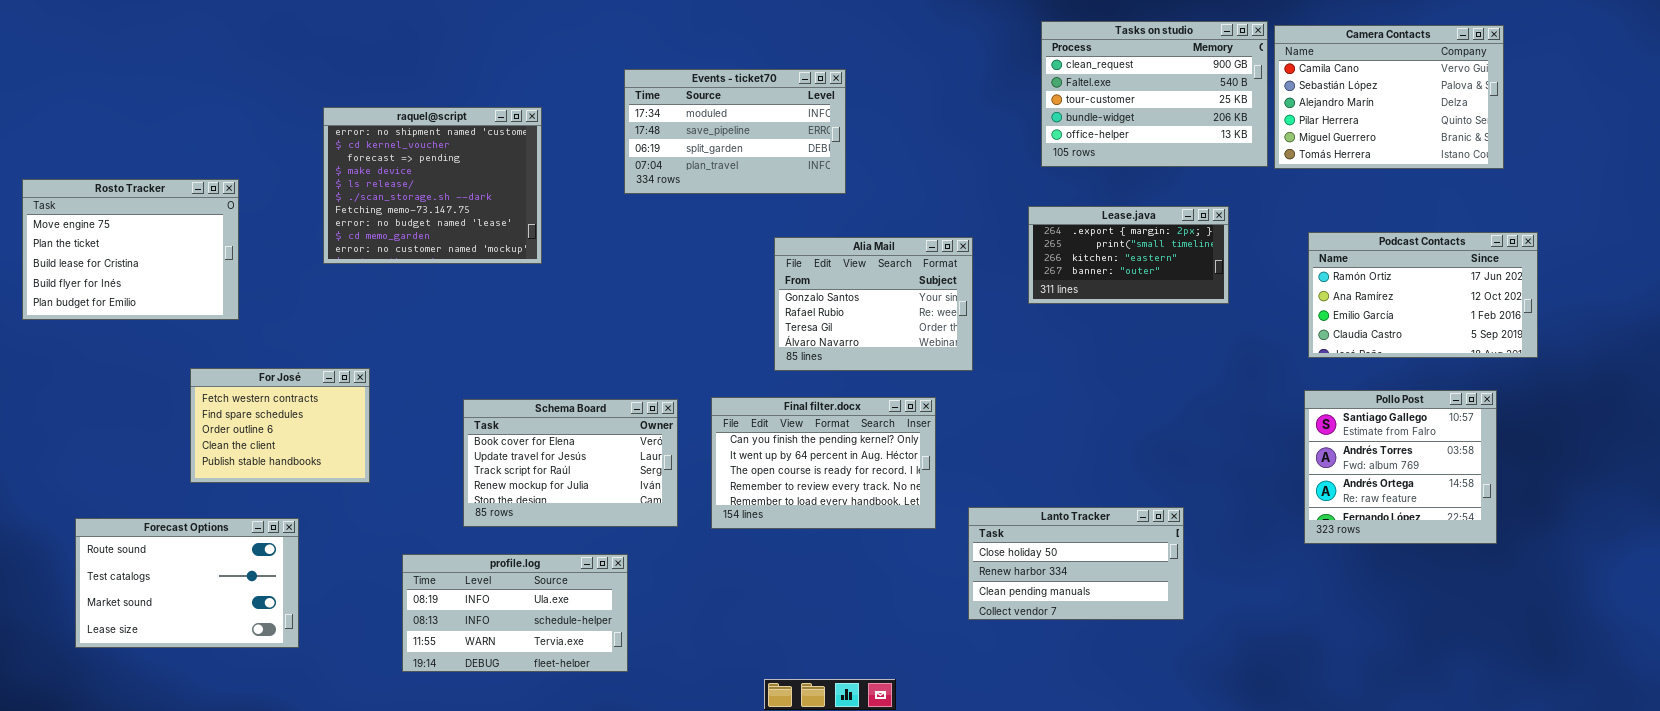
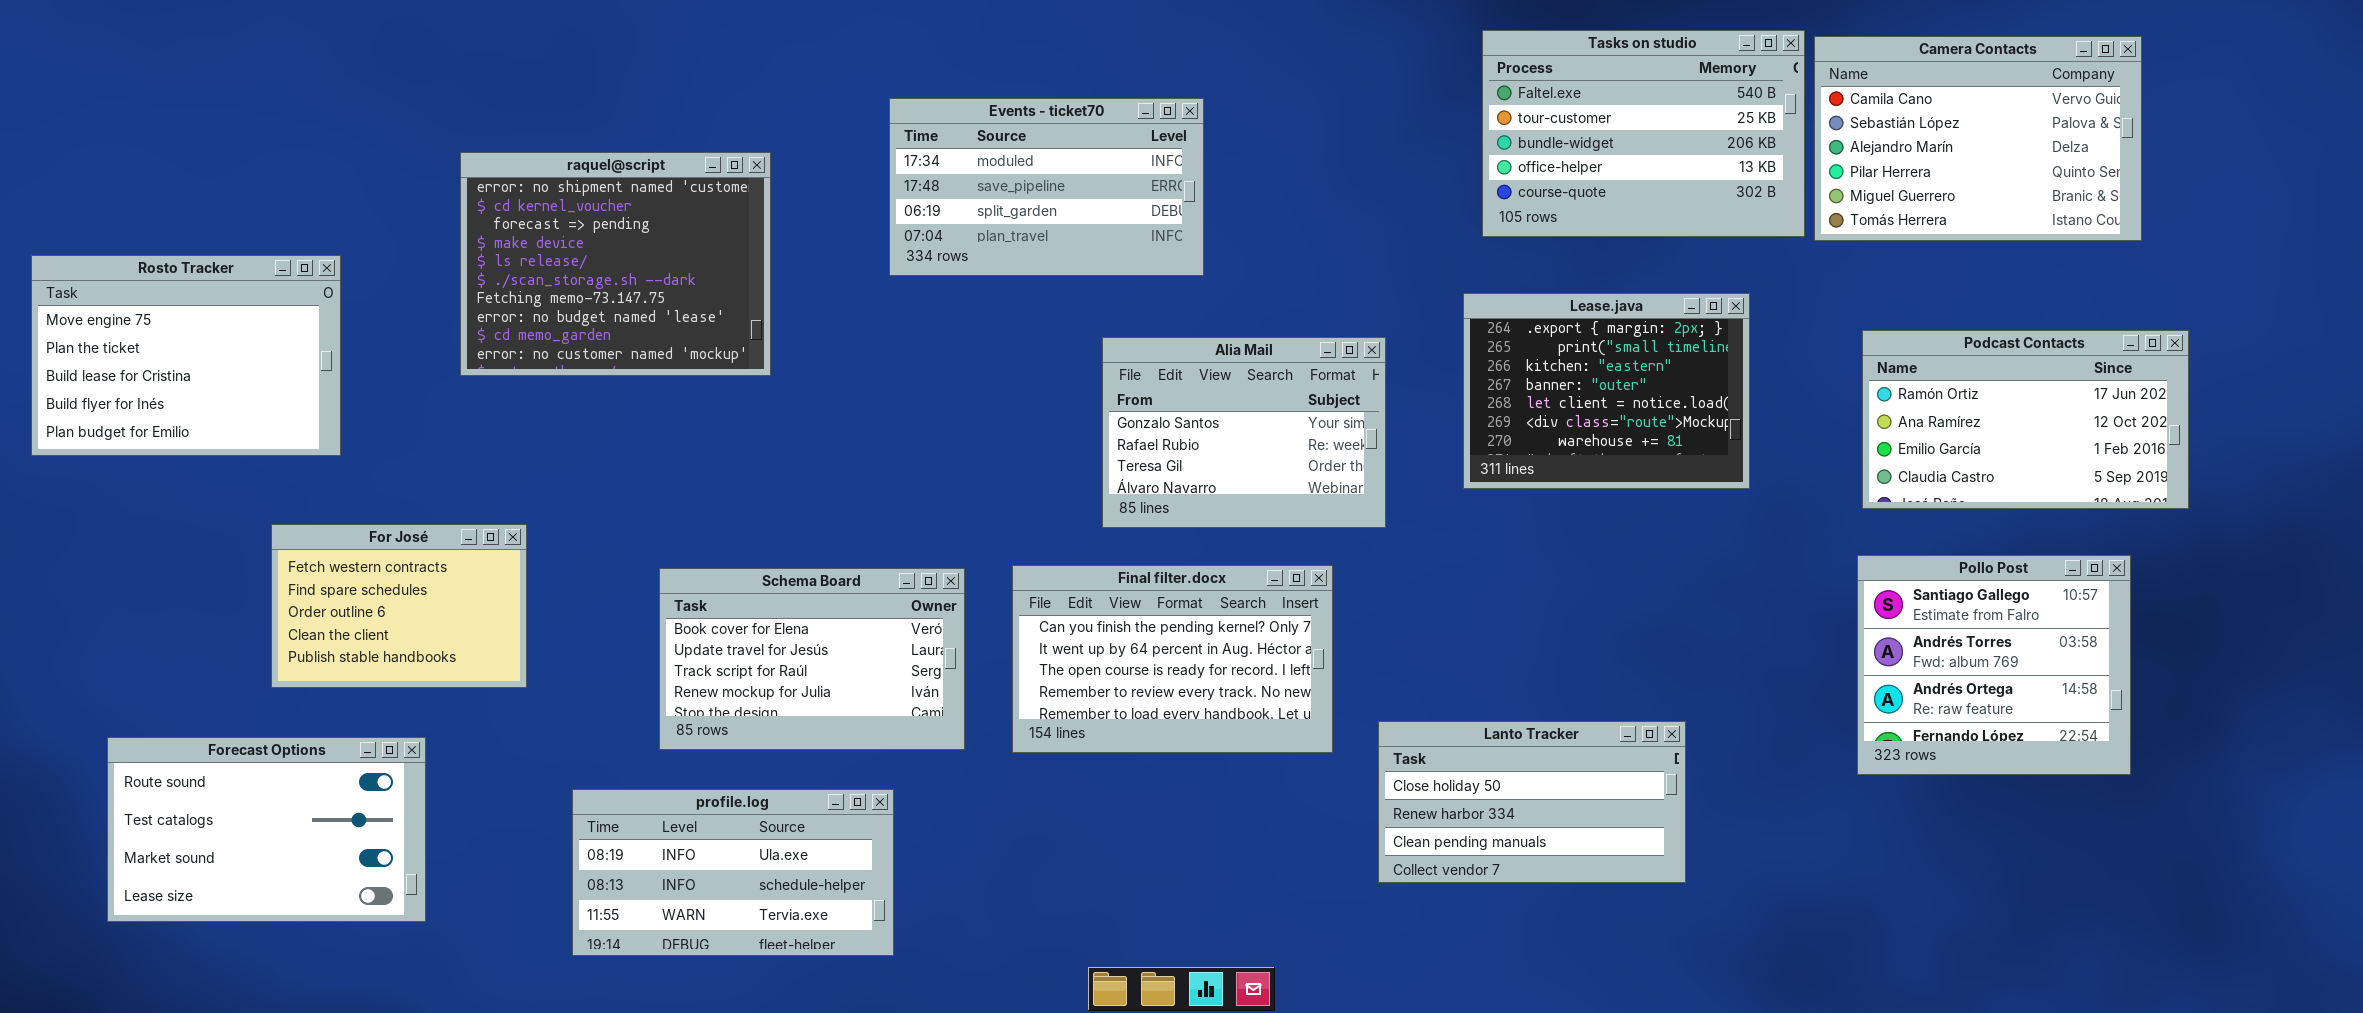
Tasks on studio: [1041,21,1268,167] -> [1482,30,1805,237], scrolled down 1 row
Lease.java: [1028,206,1229,304] -> [1463,293,1750,489], resized

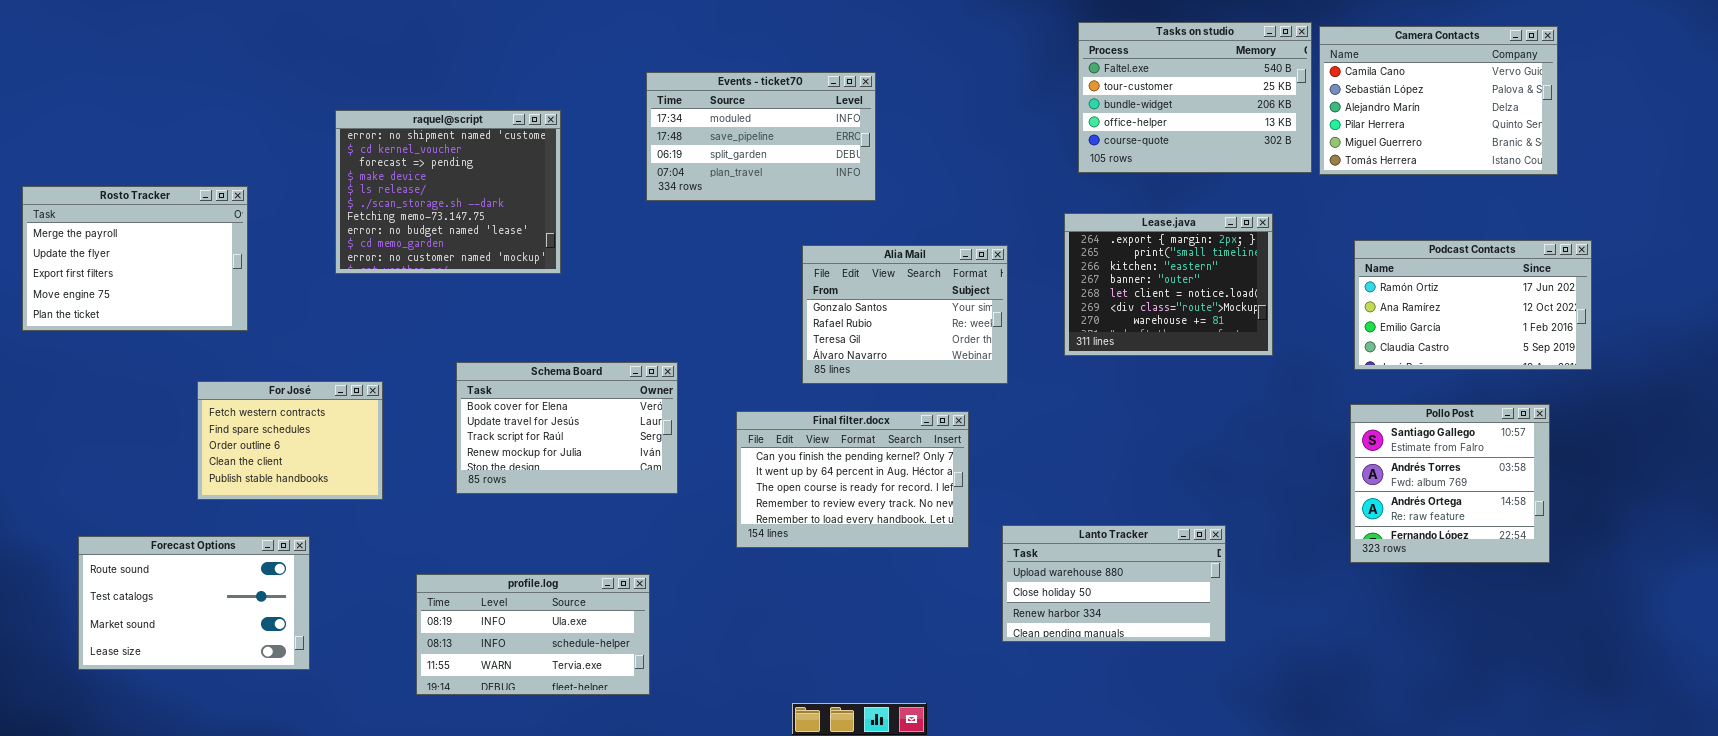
Rosto Tracker: [31,255,341,456] -> [22,186,248,331], scrolled up 3 rows
Schema Board: [659,568,965,750] -> [456,362,678,494], moved
Lanto Tracker: [1378,721,1686,883] -> [1002,525,1226,642], scrolled up 1 row

